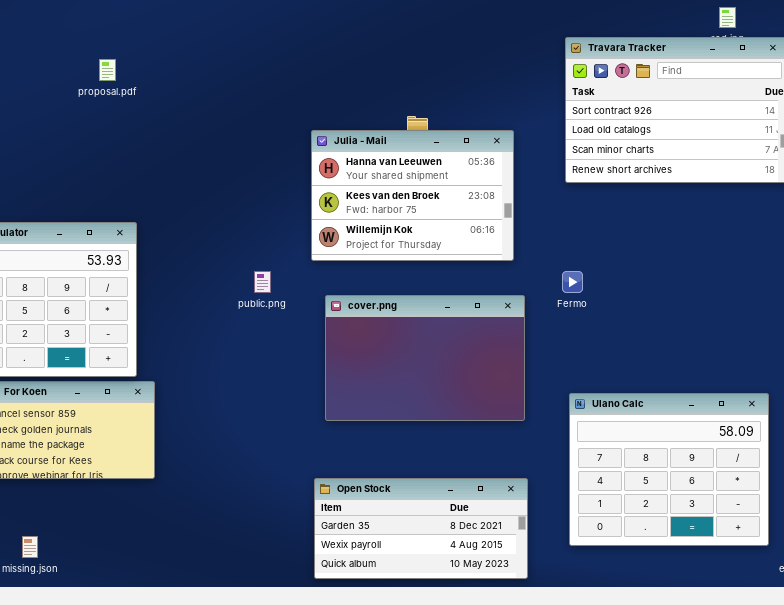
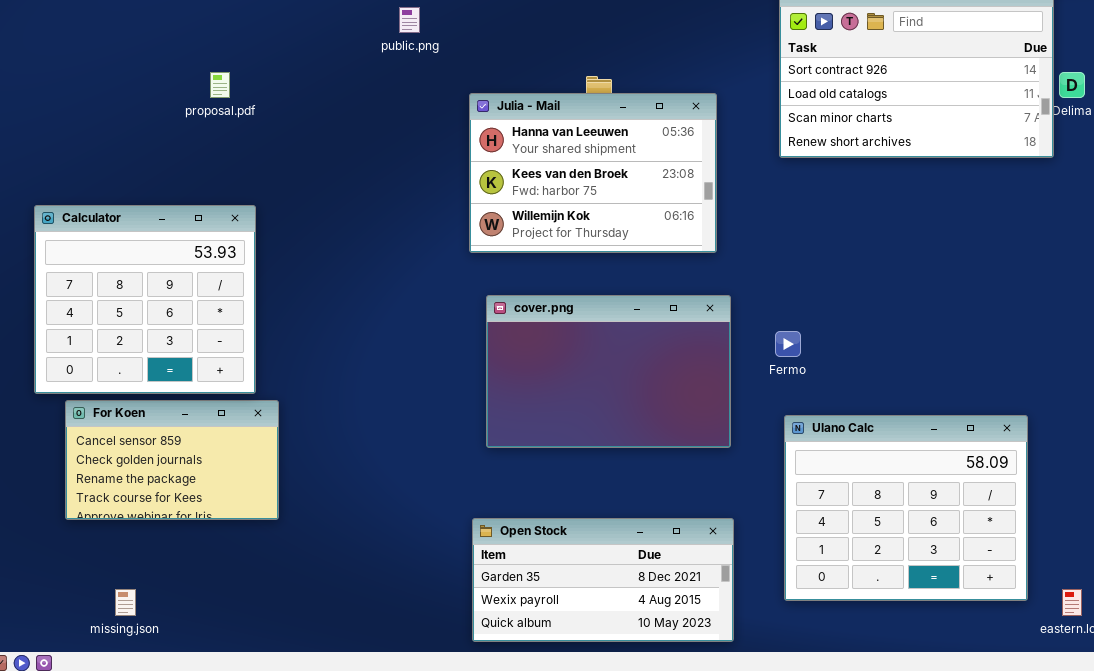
proposal.pdf: [99,59,116,81] -> [210,72,230,98], moved
public.png: [254,271,271,293] -> [399,7,420,33], moved
Fermo: [562,271,583,293] -> [775,331,801,357], moved

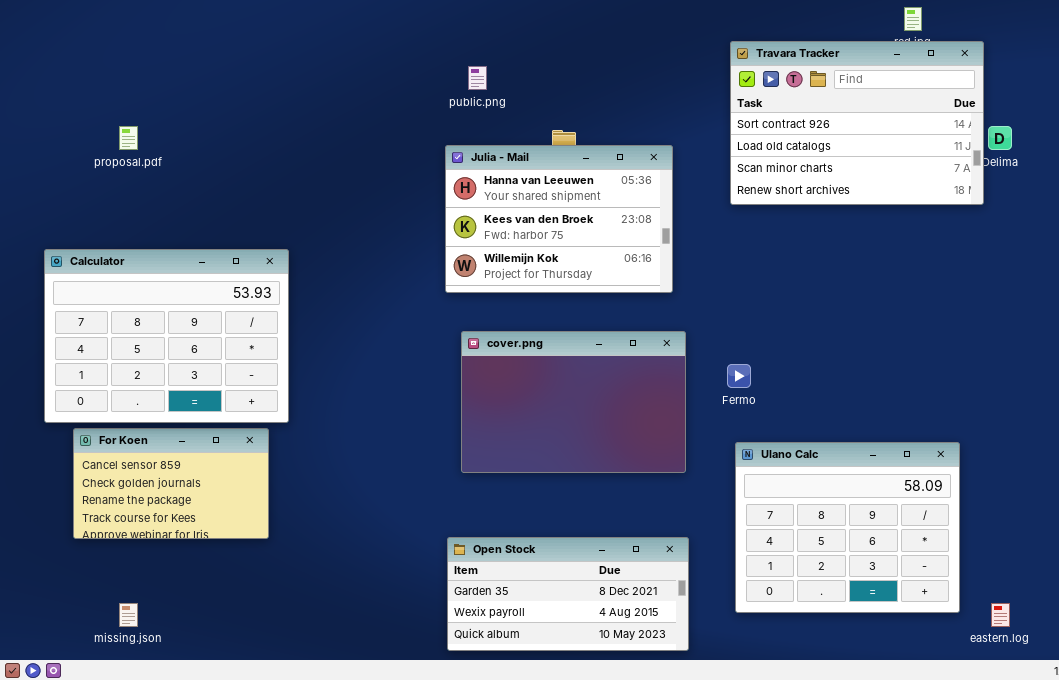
public.png: [399,7,420,33] -> [468,66,487,90], moved
proposal.pdf: [210,72,230,98] -> [119,126,138,150], moved
Calculator: [34,205,256,394] -> [44,249,289,423], resized

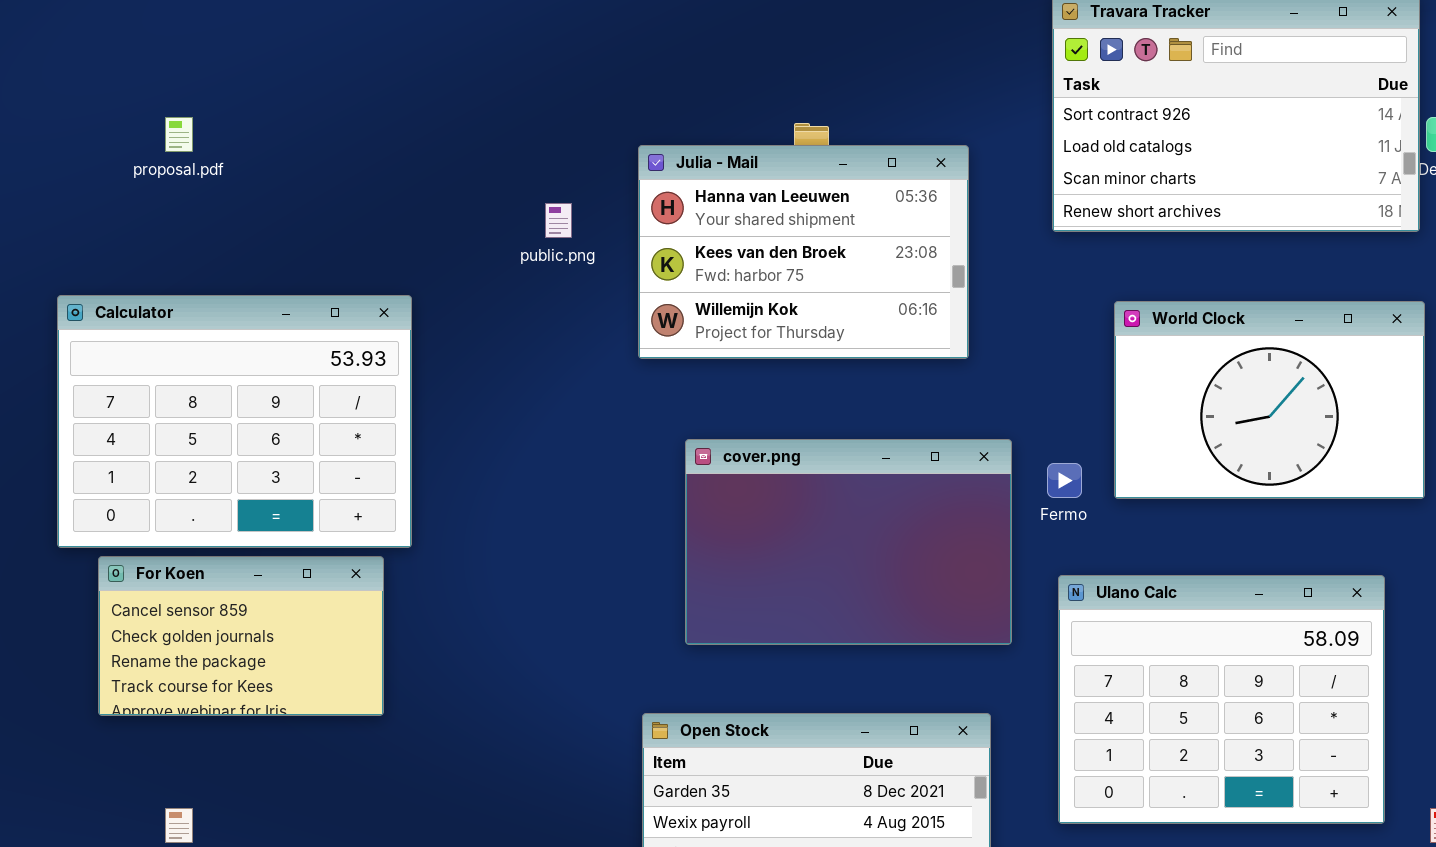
public.png: [468,66,487,90] -> [545,203,572,238], moved
World Clock: none -> [1114,301,1425,499], opened
cover.png: [461,331,686,473] -> [685,439,1012,645], moved

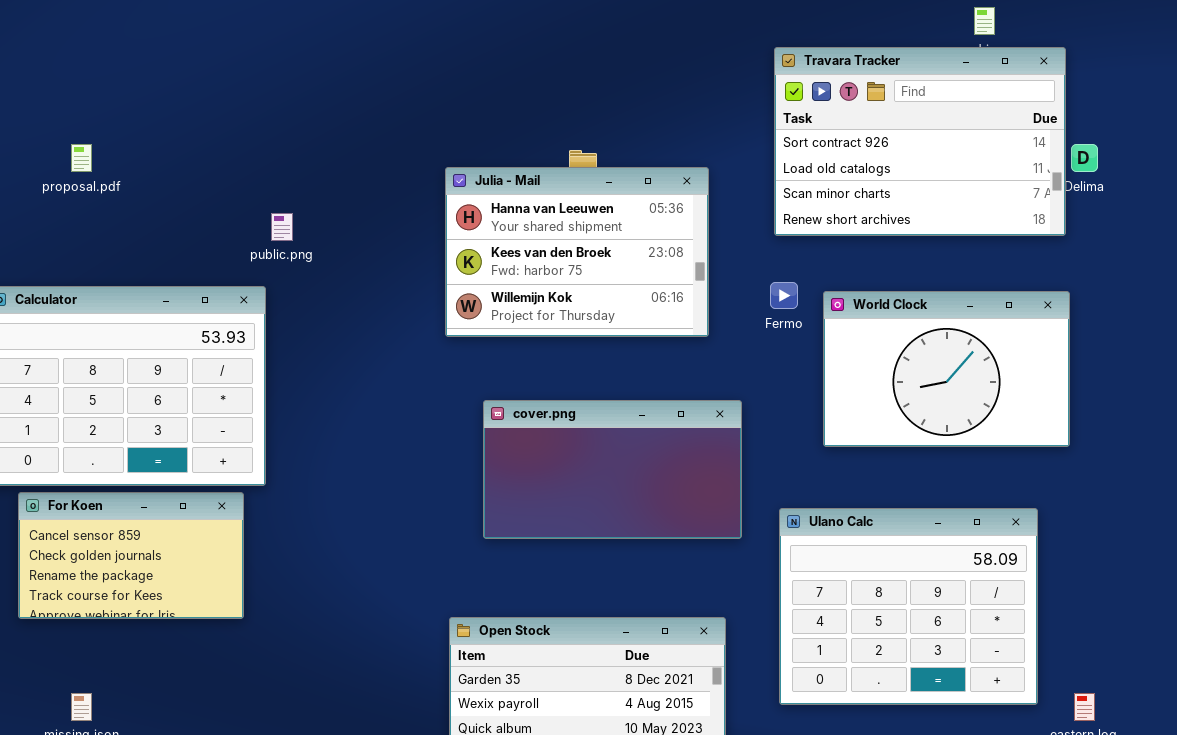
public.png: [545,203,572,238] -> [271,213,293,241], moved
cover.png: [685,439,1012,645] -> [483,400,742,539], resized
Fermo: [1047,463,1082,498] -> [770,282,798,309], moved

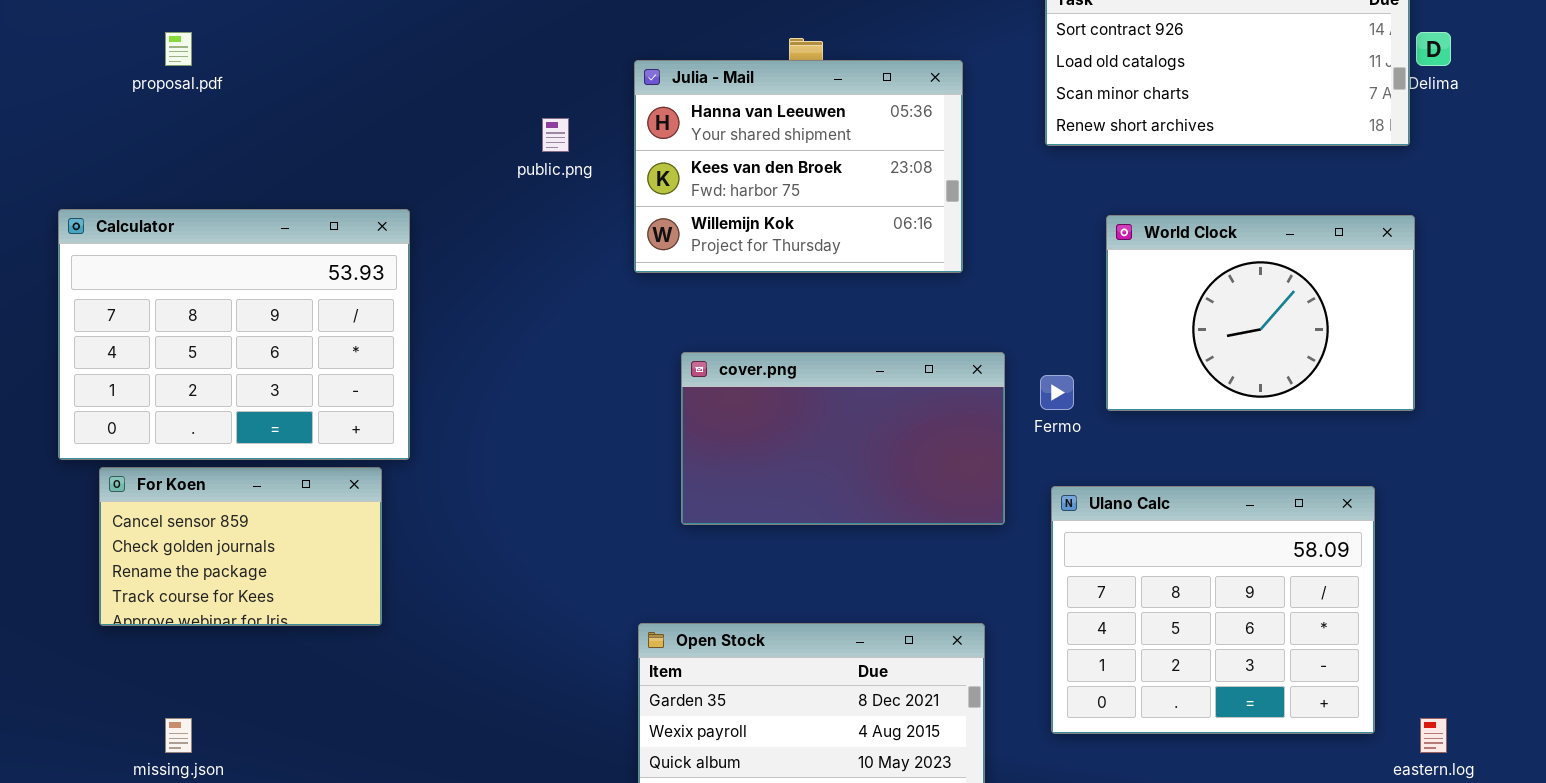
public.png: [271,213,293,241] -> [542,118,569,152], moved
Fermo: [770,282,798,309] -> [1040,375,1074,410], moved

